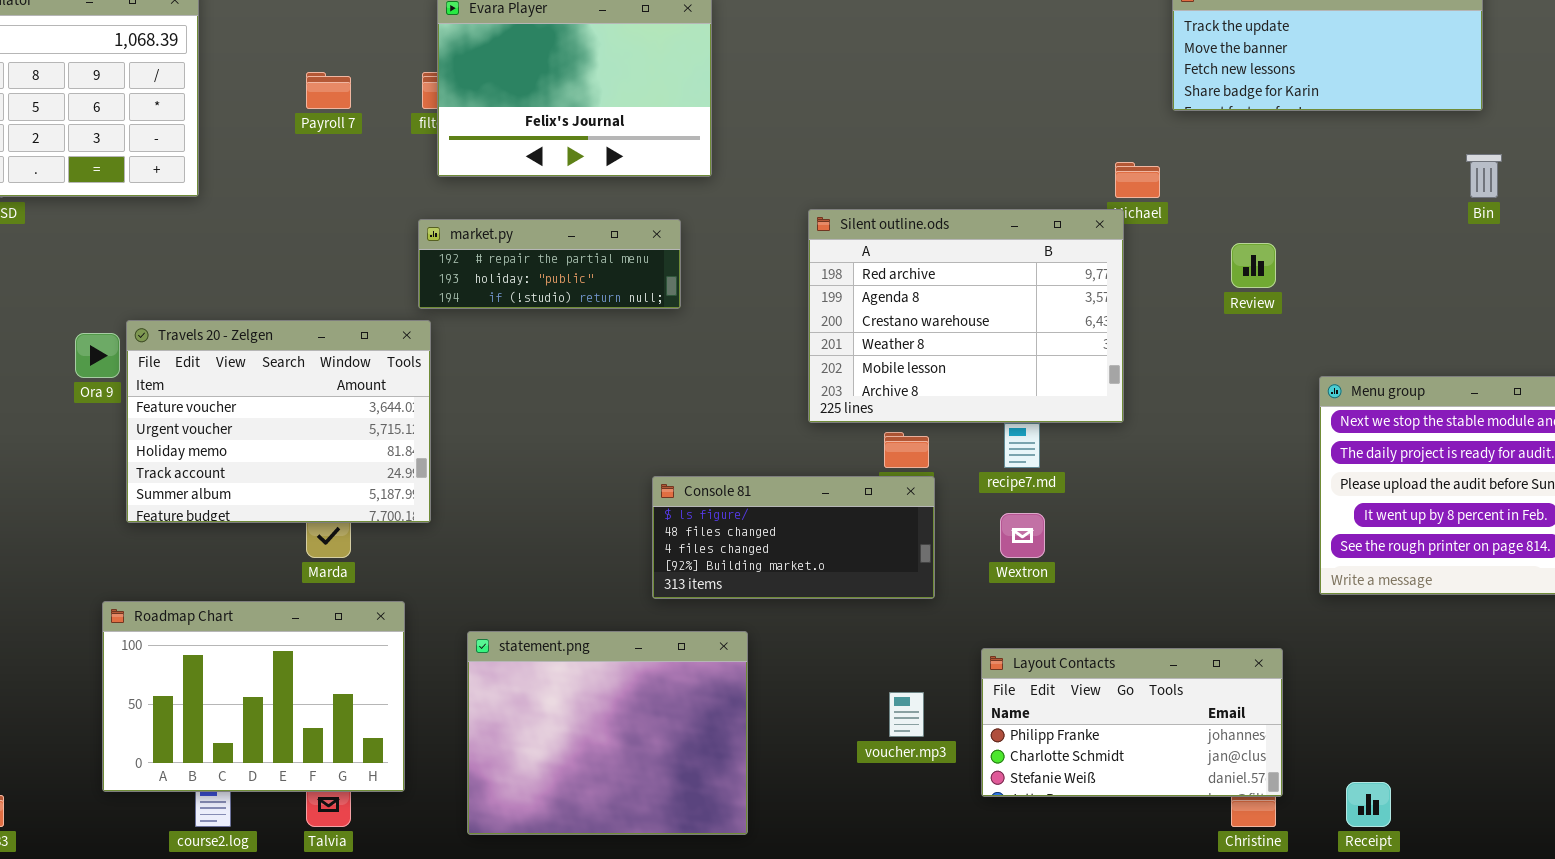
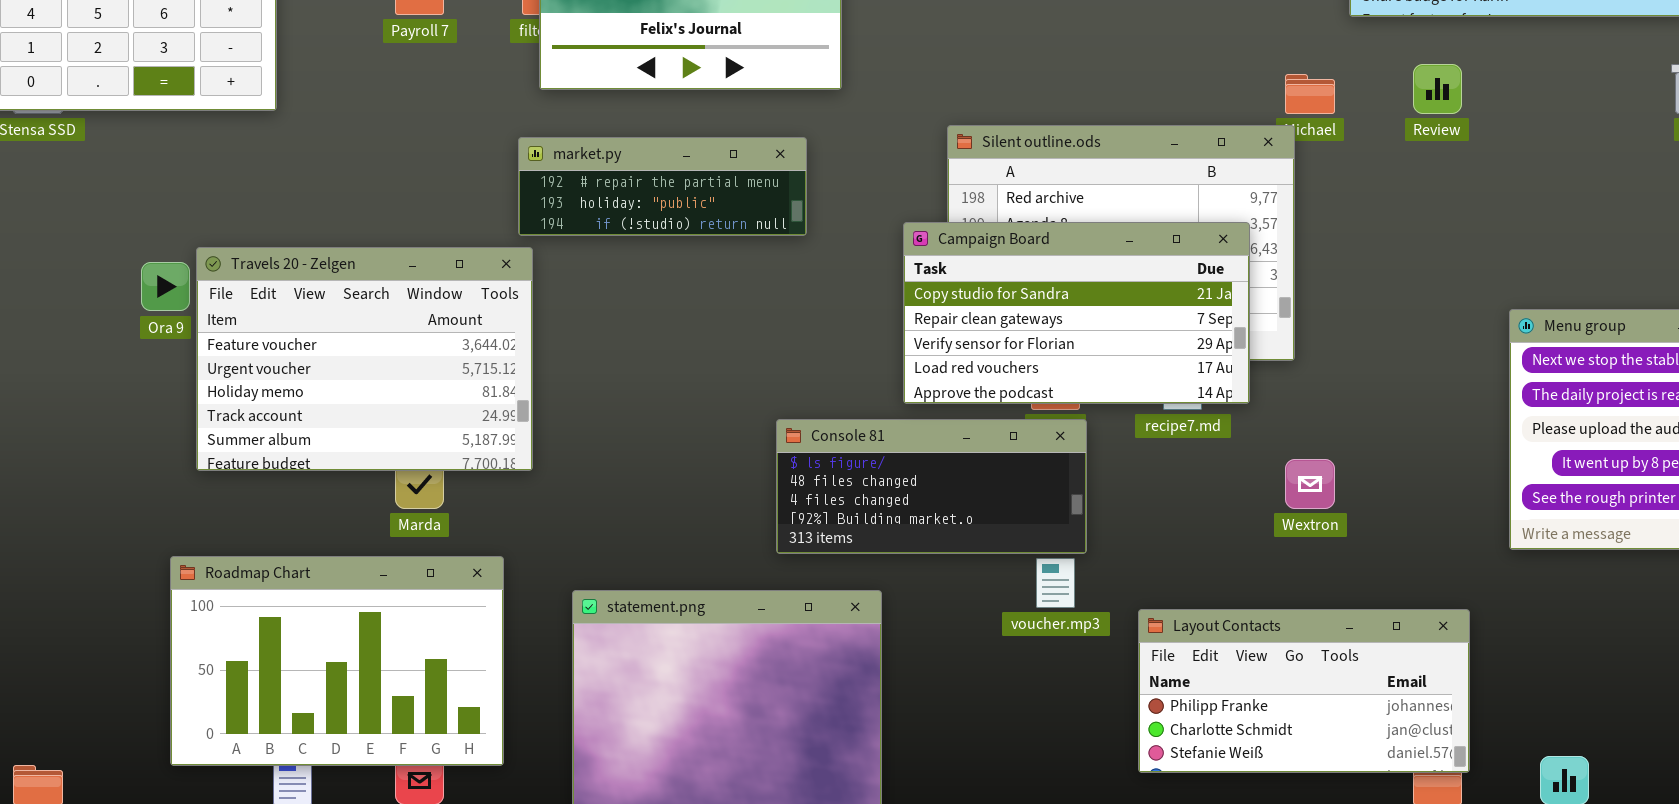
Review: [1231,243,1276,288] -> [1413,64,1462,114], moved
Campaign Board: none -> [903,222,1250,404], opened
Wextron: [1000,513,1045,558] -> [1285,459,1335,509], moved
voucher.mp3: [889,692,924,737] -> [1036,558,1075,608], moved

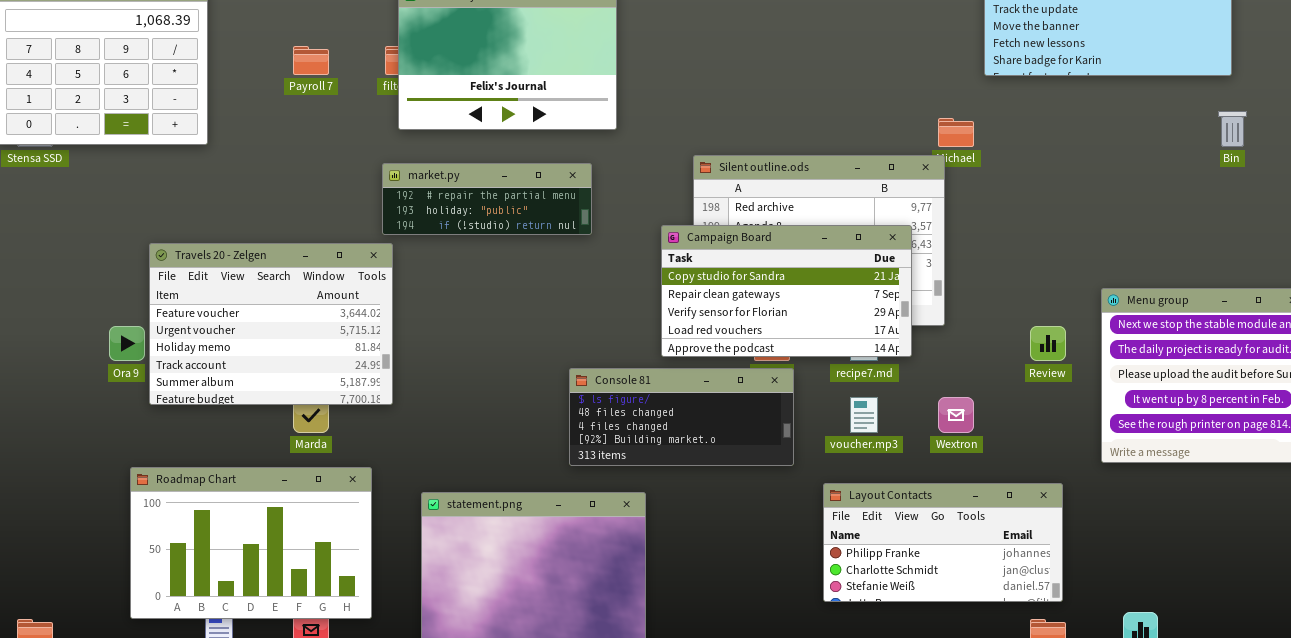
Review: [1413,64,1462,114] -> [1030,326,1066,361], moved
Ora 9: [141,262,190,311] -> [109,326,145,361], moved
voucher.mp3: [1036,558,1075,608] -> [850,397,878,433], moved
Layout Contacts: [1138,609,1470,773] -> [823,483,1063,602], moved

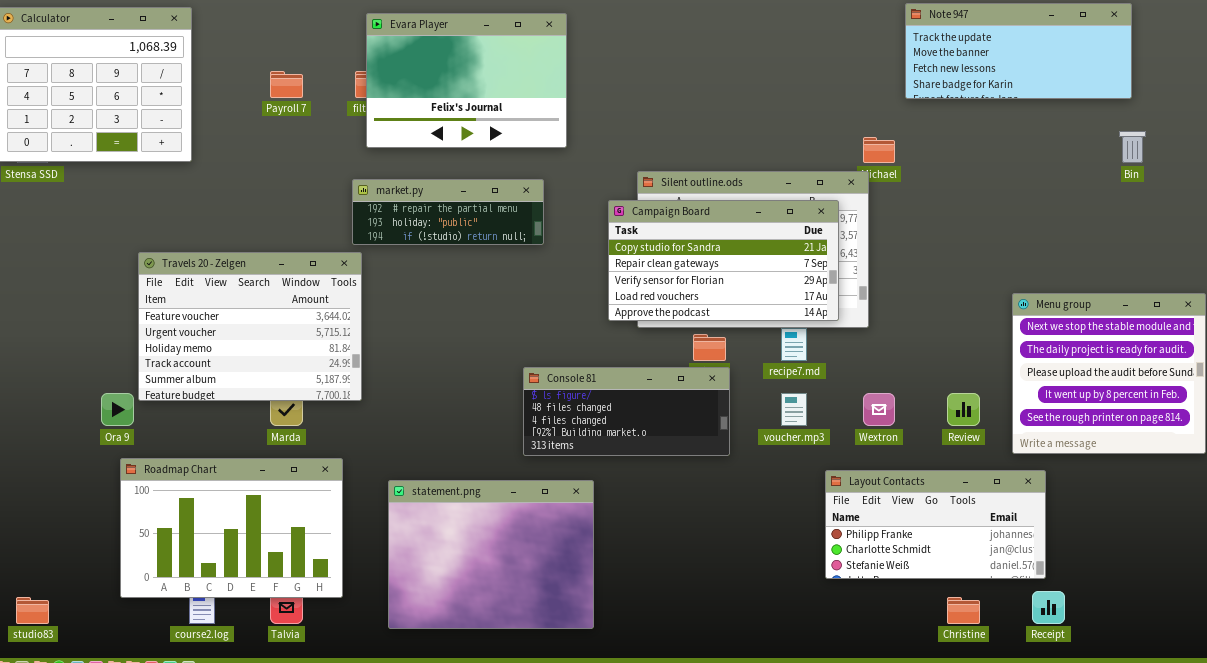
Campaign Board: [661,225,912,357] -> [608,200,839,321], moved
Ora 9: [109,326,145,361] -> [101,393,134,426], moved
Review: [1030,326,1066,361] -> [947,393,980,426], moved
Layout Contacts: [823,483,1063,602] -> [825,470,1046,579], moved

